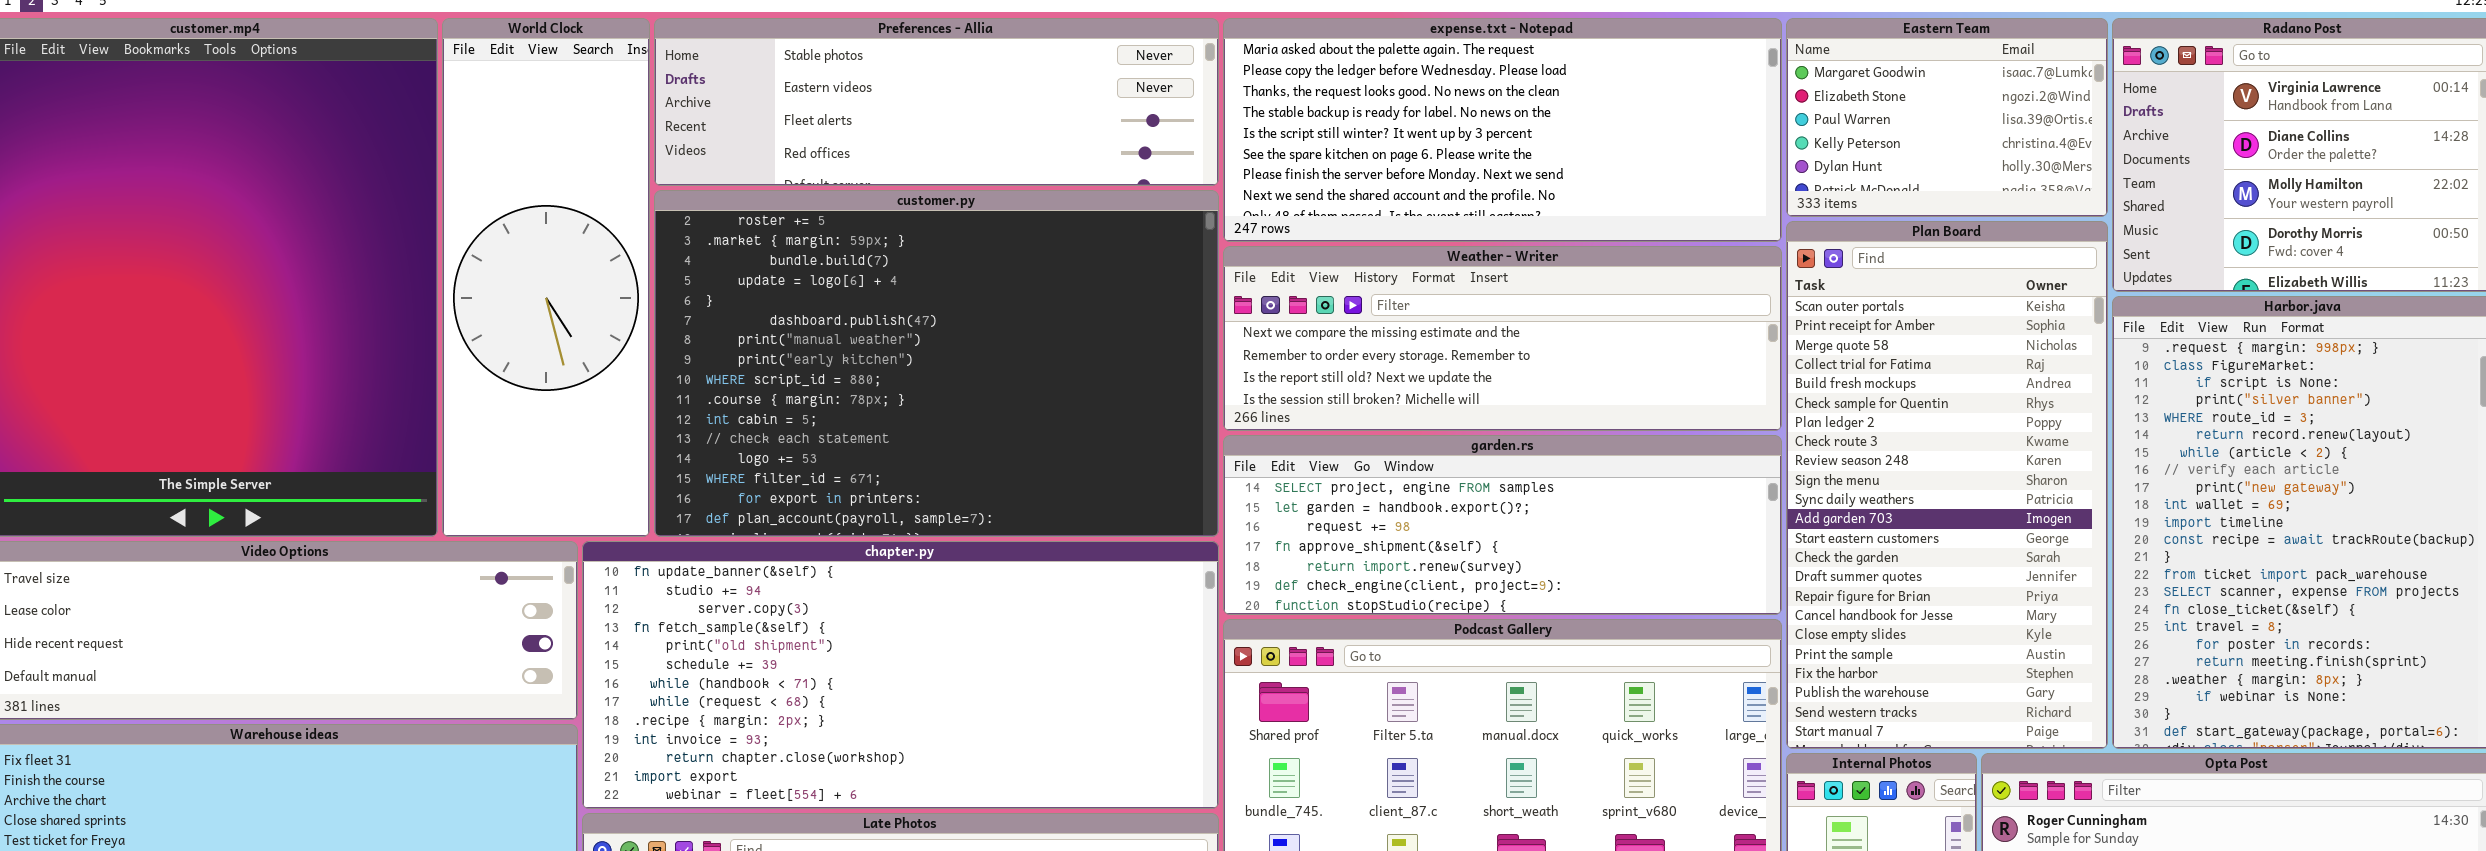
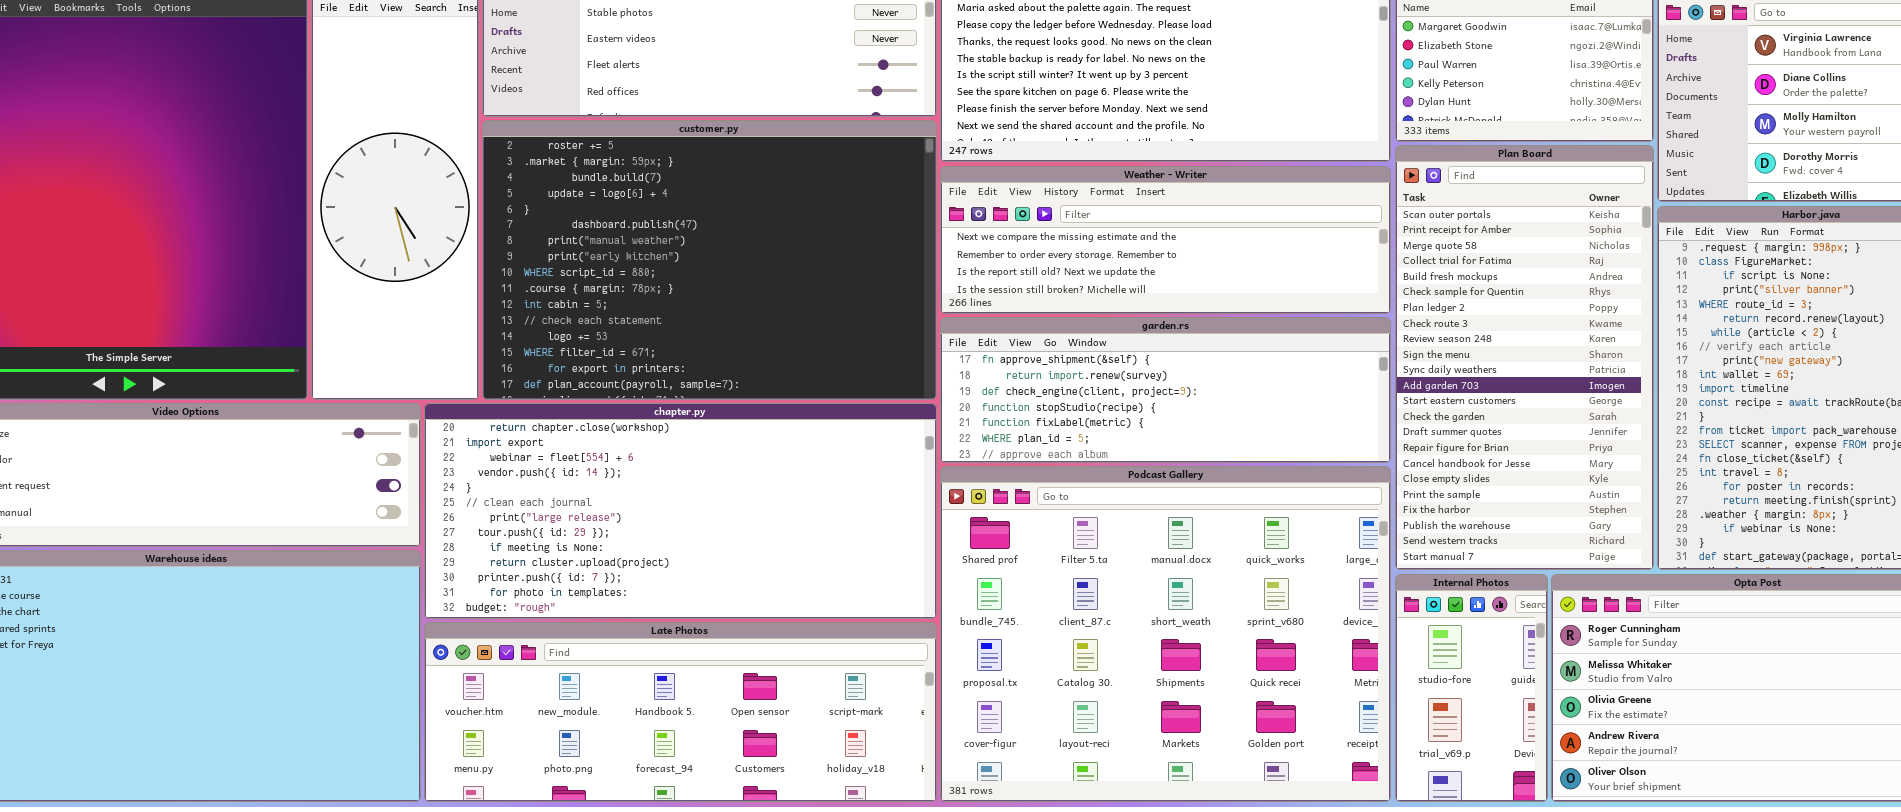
garden.rs: [1223,435,1782,615] -> [940,317,1391,463], scrolled down 3 rows
chapter.py: [582,541,1219,809] -> [424,403,937,619], scrolled down 10 rows

